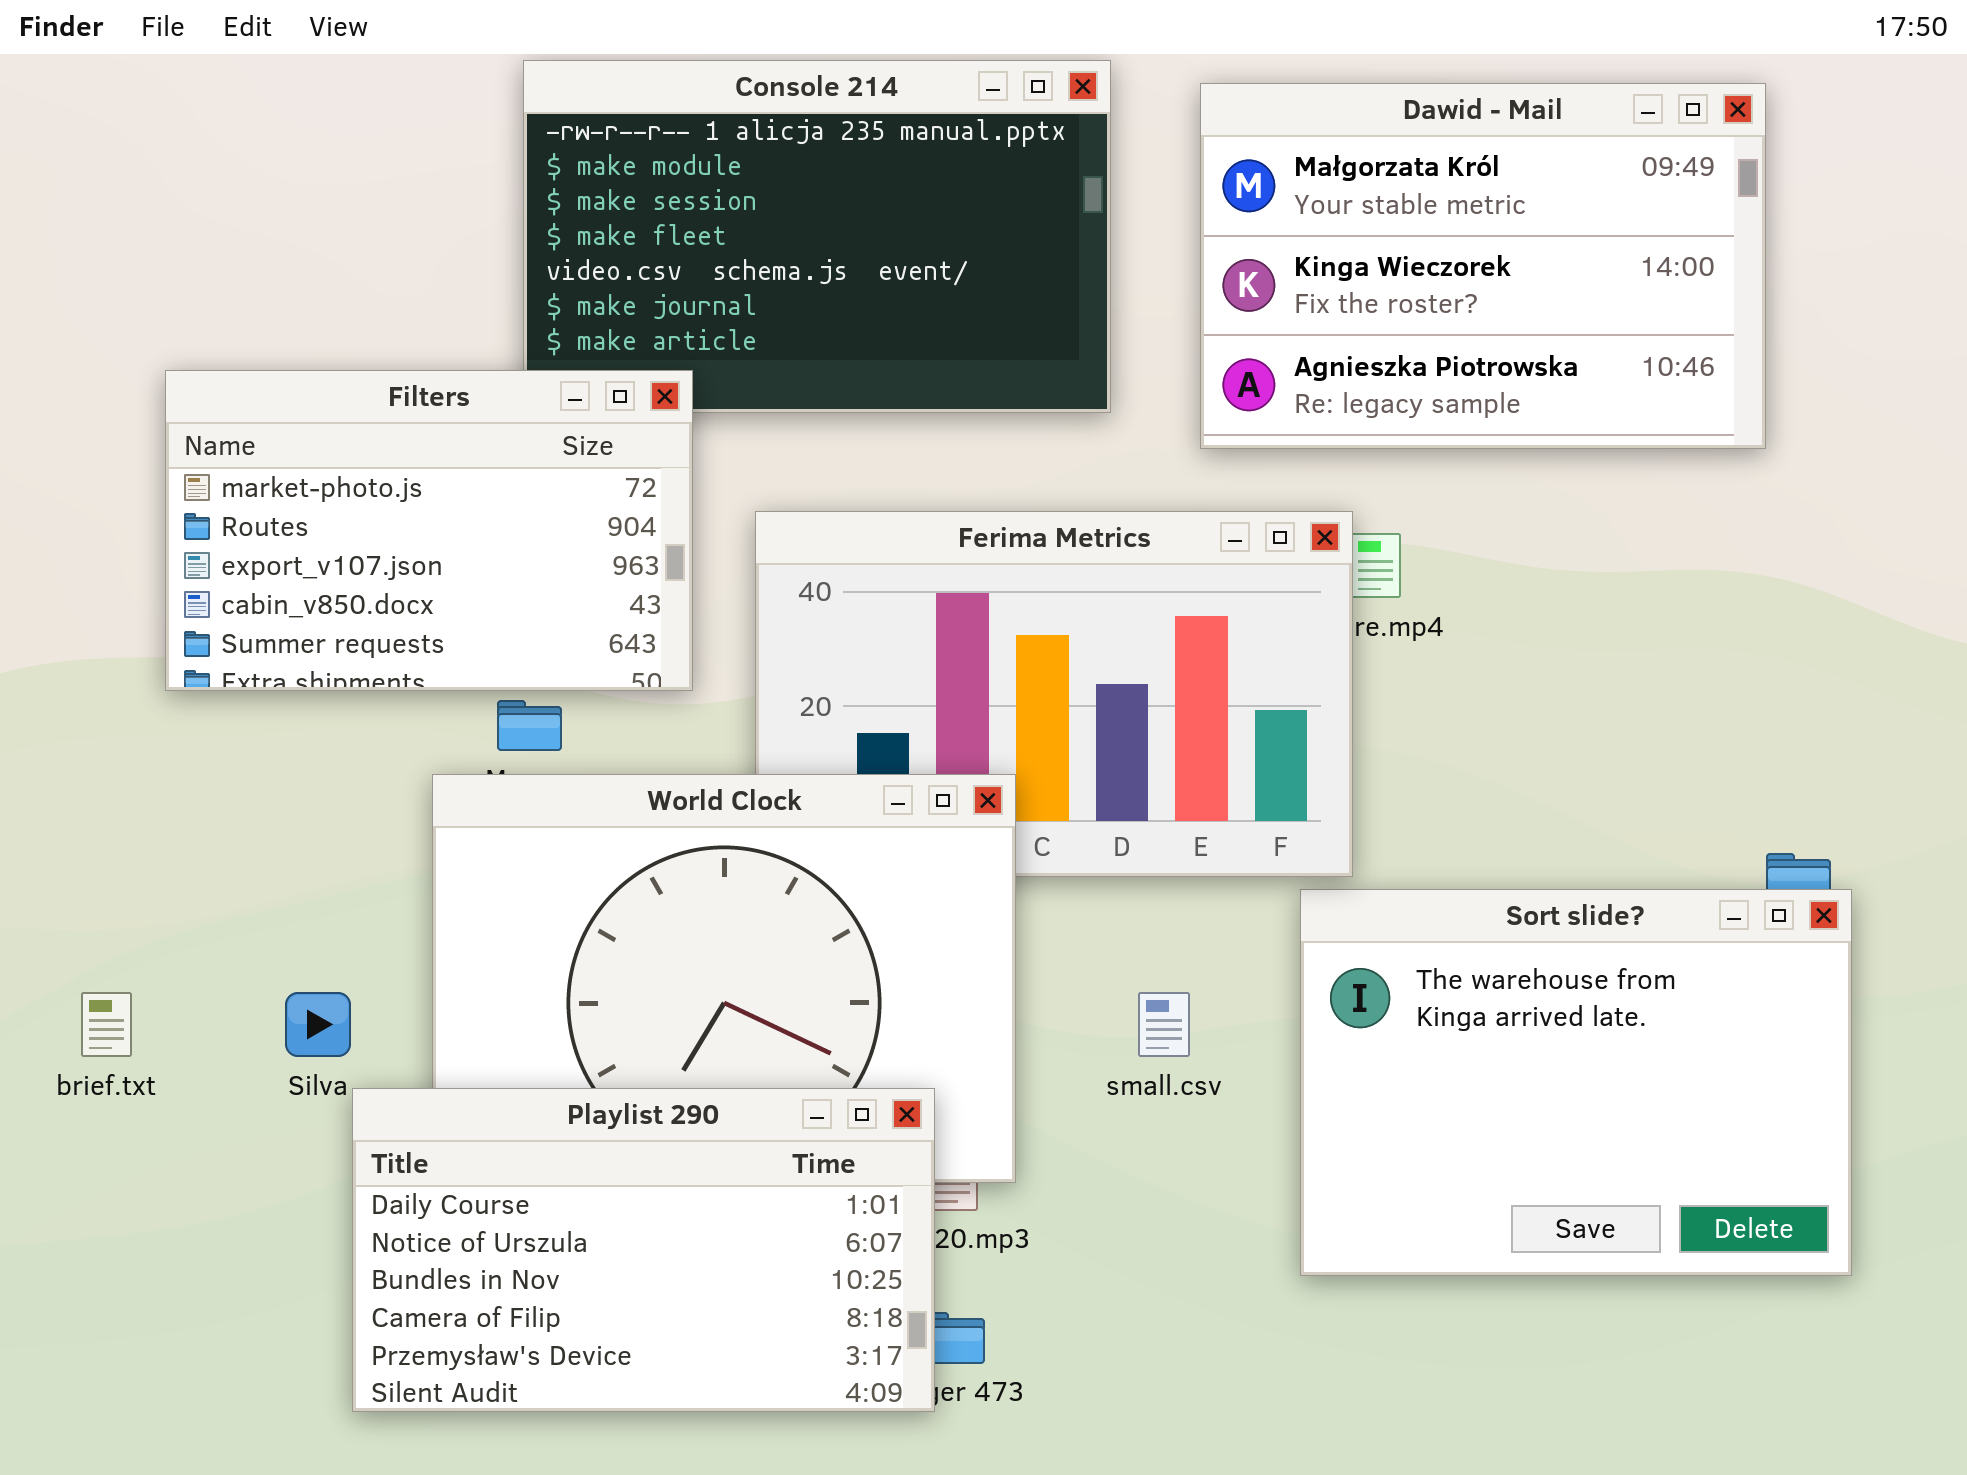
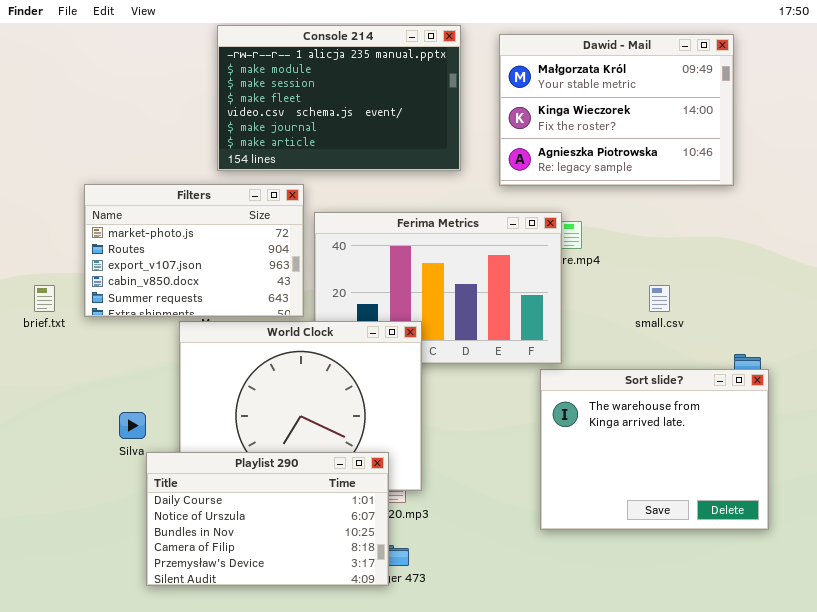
Filters: [165,370,693,691] -> [84,184,304,317], moved
brief.txt: [81,992,132,1057] -> [34,285,55,312], moved
small.csv: [1138,992,1190,1057] -> [649,285,670,312], moved

